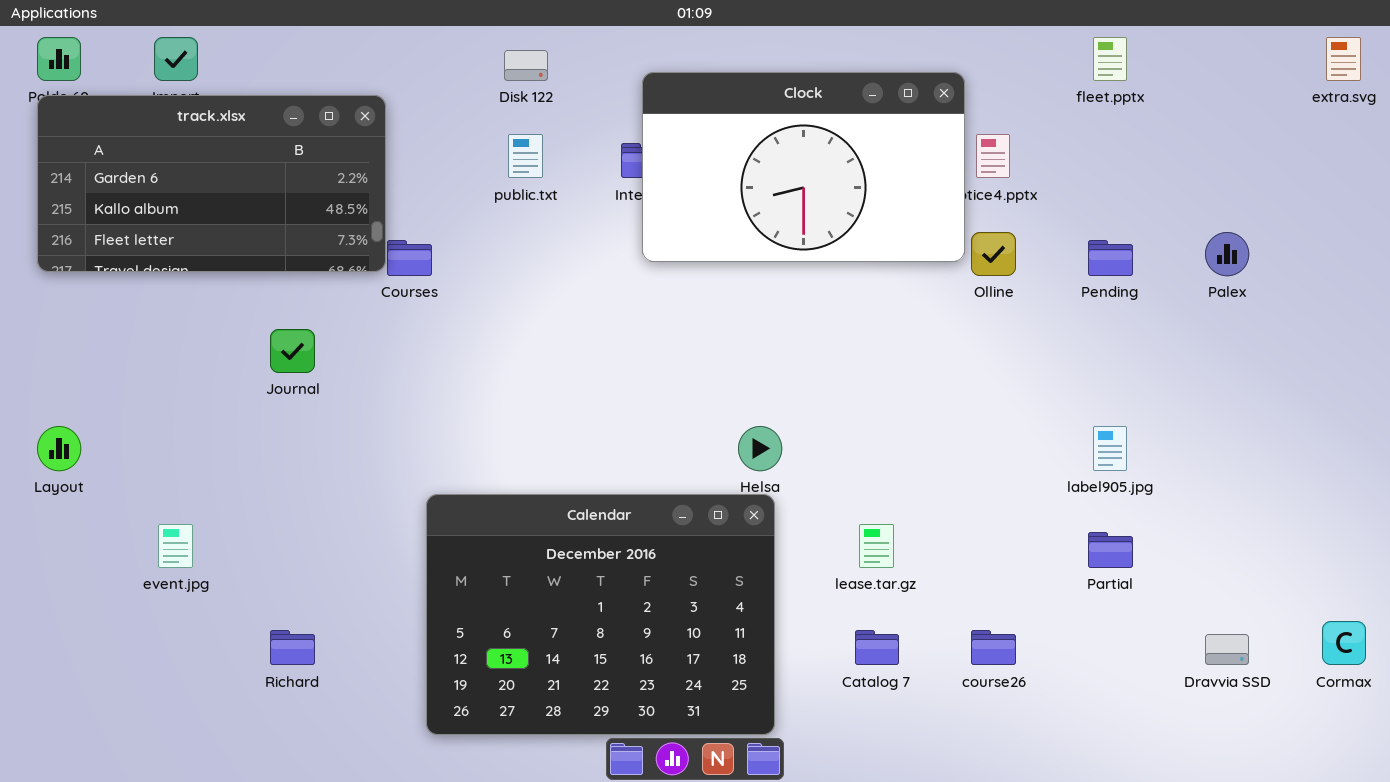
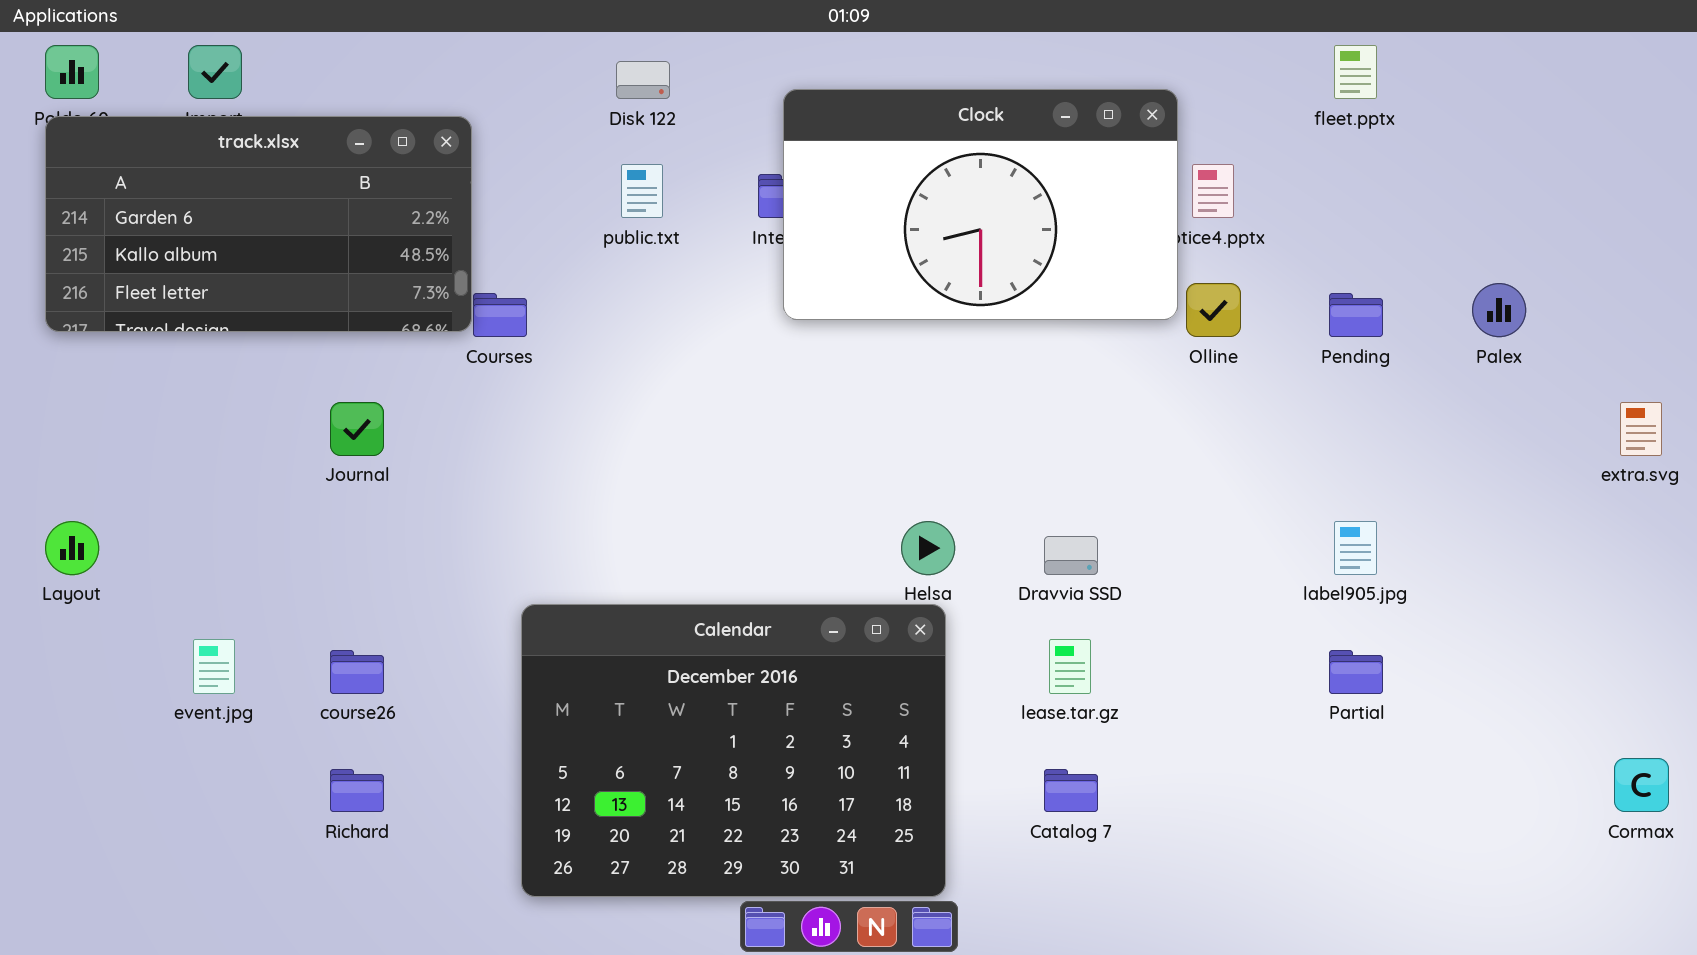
extra.svg: [1326,37,1361,81] -> [1620,402,1662,456], moved
course26: [971,630,1016,665] -> [330,650,384,694], moved
Dravvia SSD: [1205,634,1249,665] -> [1044,536,1098,575], moved

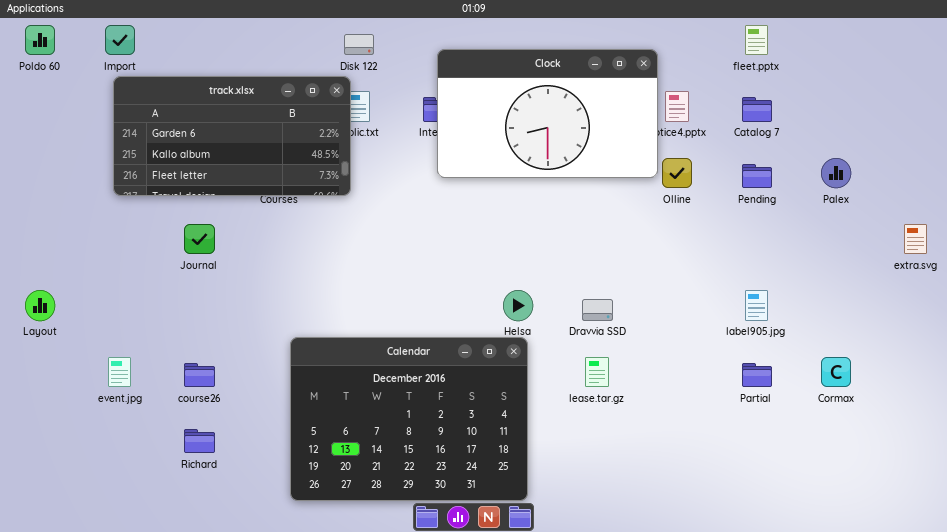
track.xlsx: [45,116,472,332] -> [113,76,351,196], moved
Cormax: [1614,758,1669,812] -> [821,357,851,387], moved
Catalog 7: [1044,769,1098,812] -> [742,97,772,122], moved

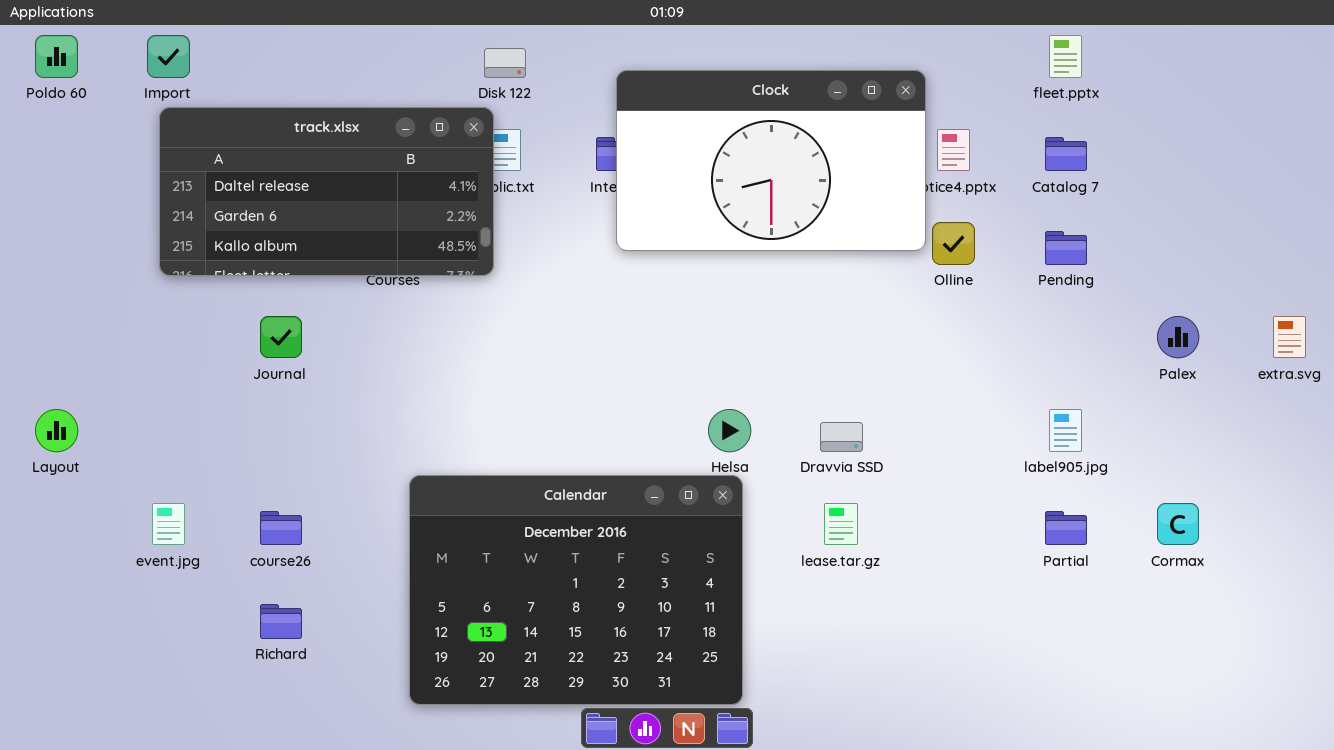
track.xlsx: [113,76,351,196] -> [159,107,494,276], scrolled up 1 row
Palex: [821,158,851,188] -> [1157,316,1199,358], moved

